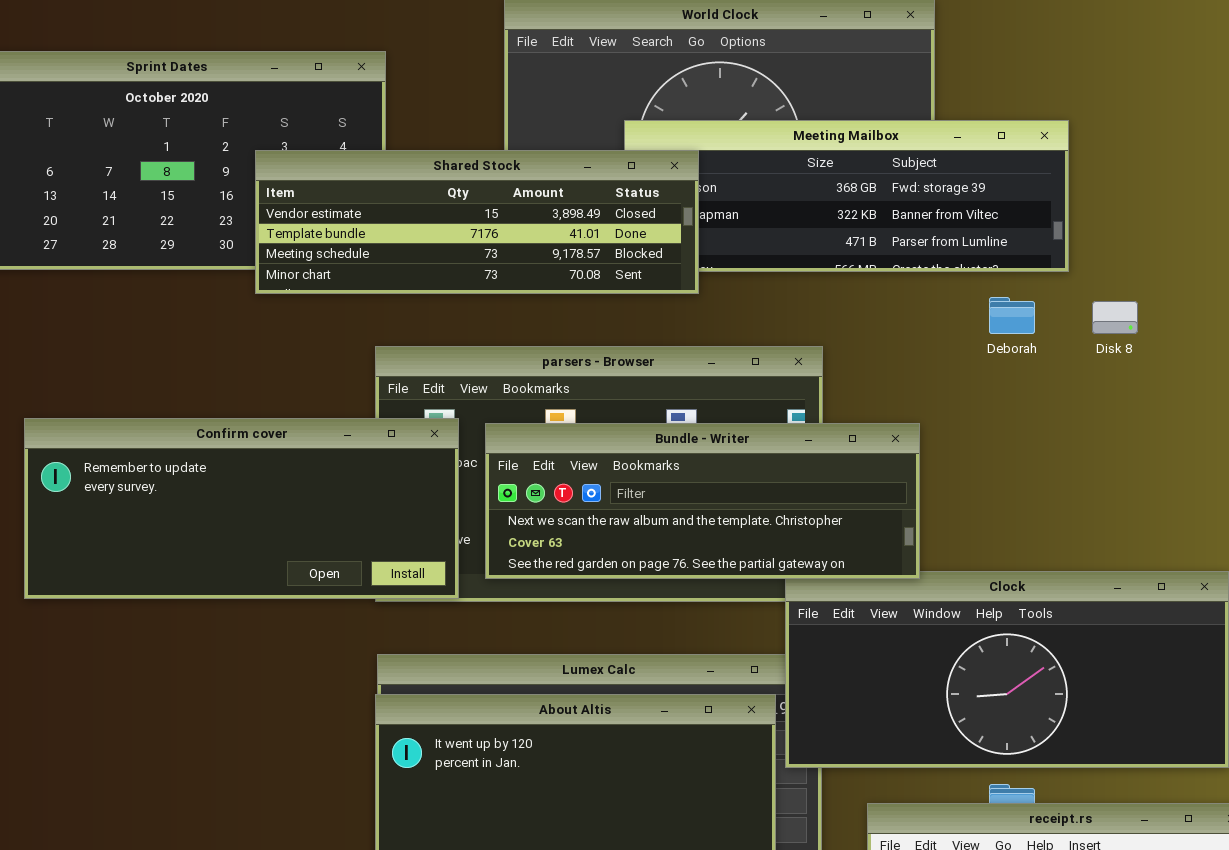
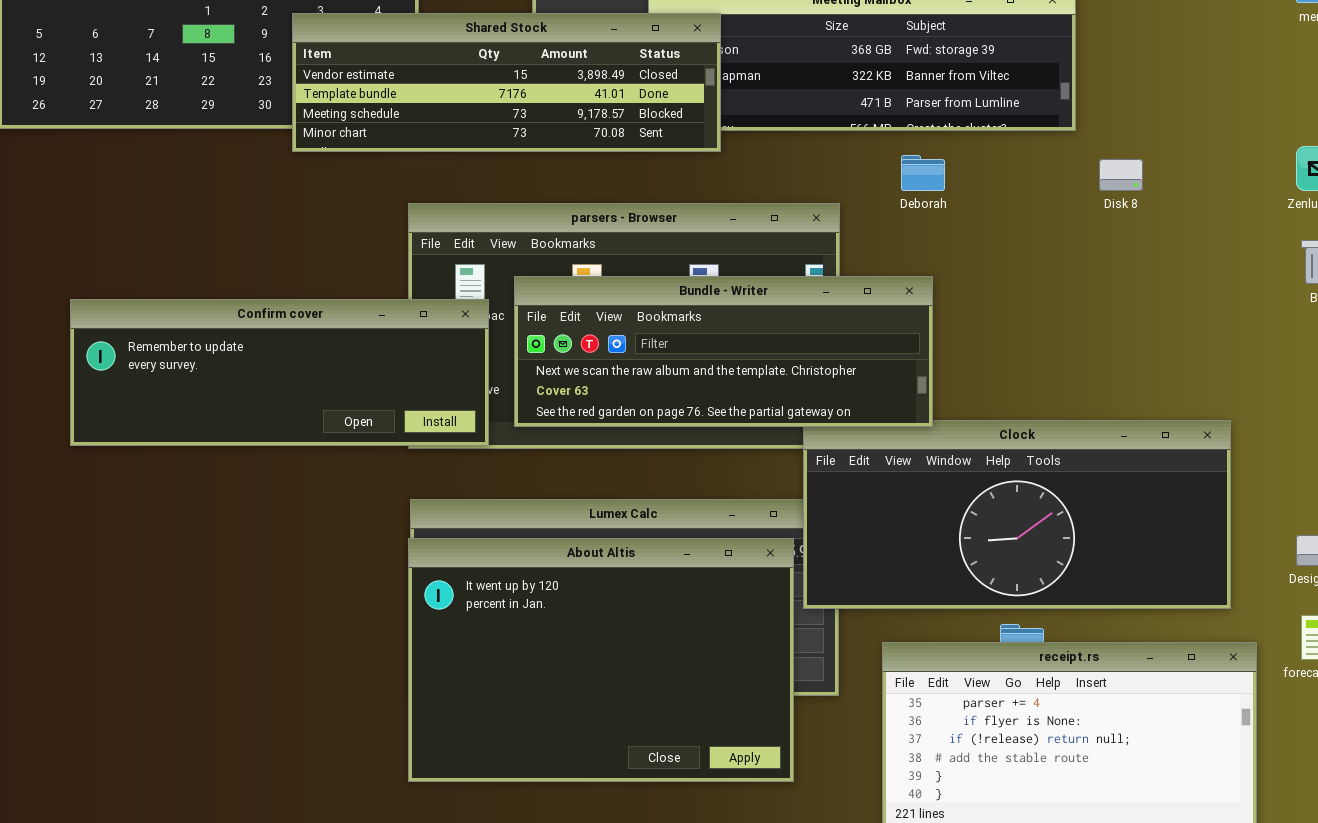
Deborah: [989,297,1035,334] -> [901,155,945,191], moved
Confirm cover: [24,418,459,599] -> [70,299,489,446], resized

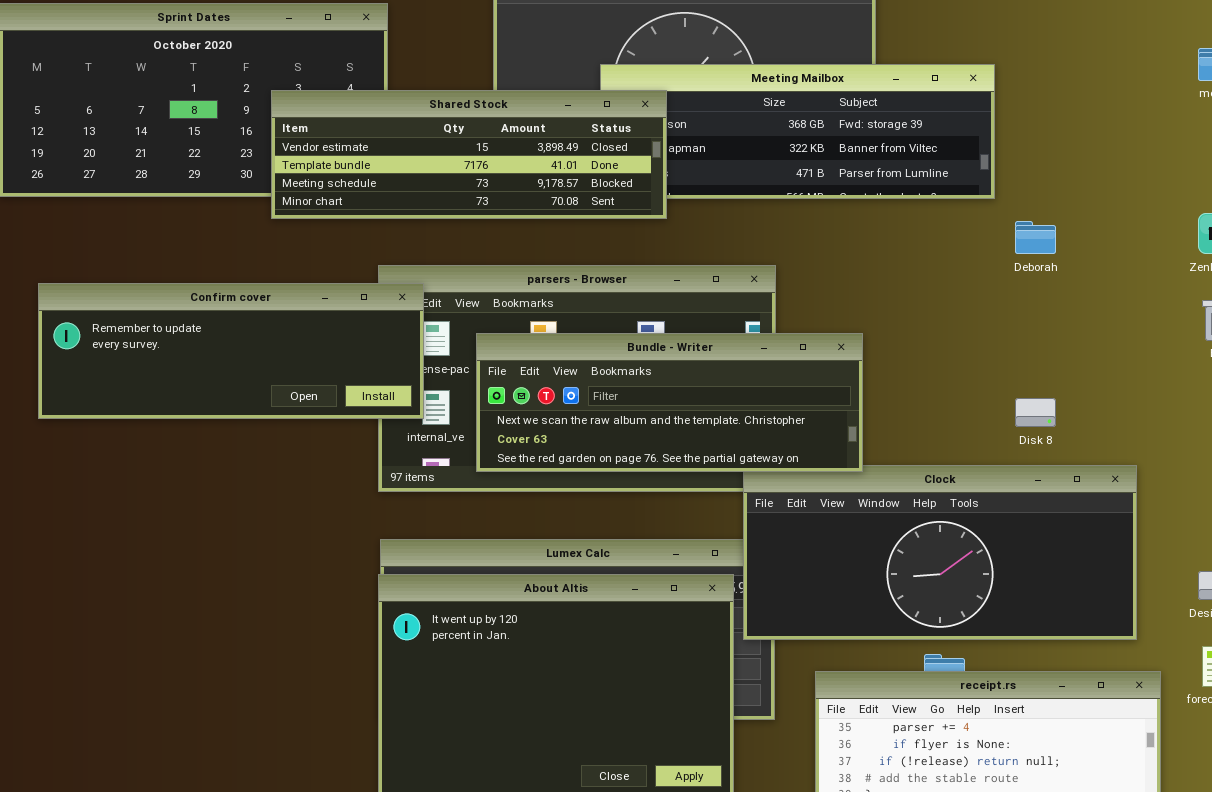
Deborah: [901,155,945,191] -> [1015,221,1056,254], moved
Disk 8: [1099,159,1143,191] -> [1015,398,1056,427], moved
Confirm cover: [70,299,489,446] -> [38,283,424,419], moved

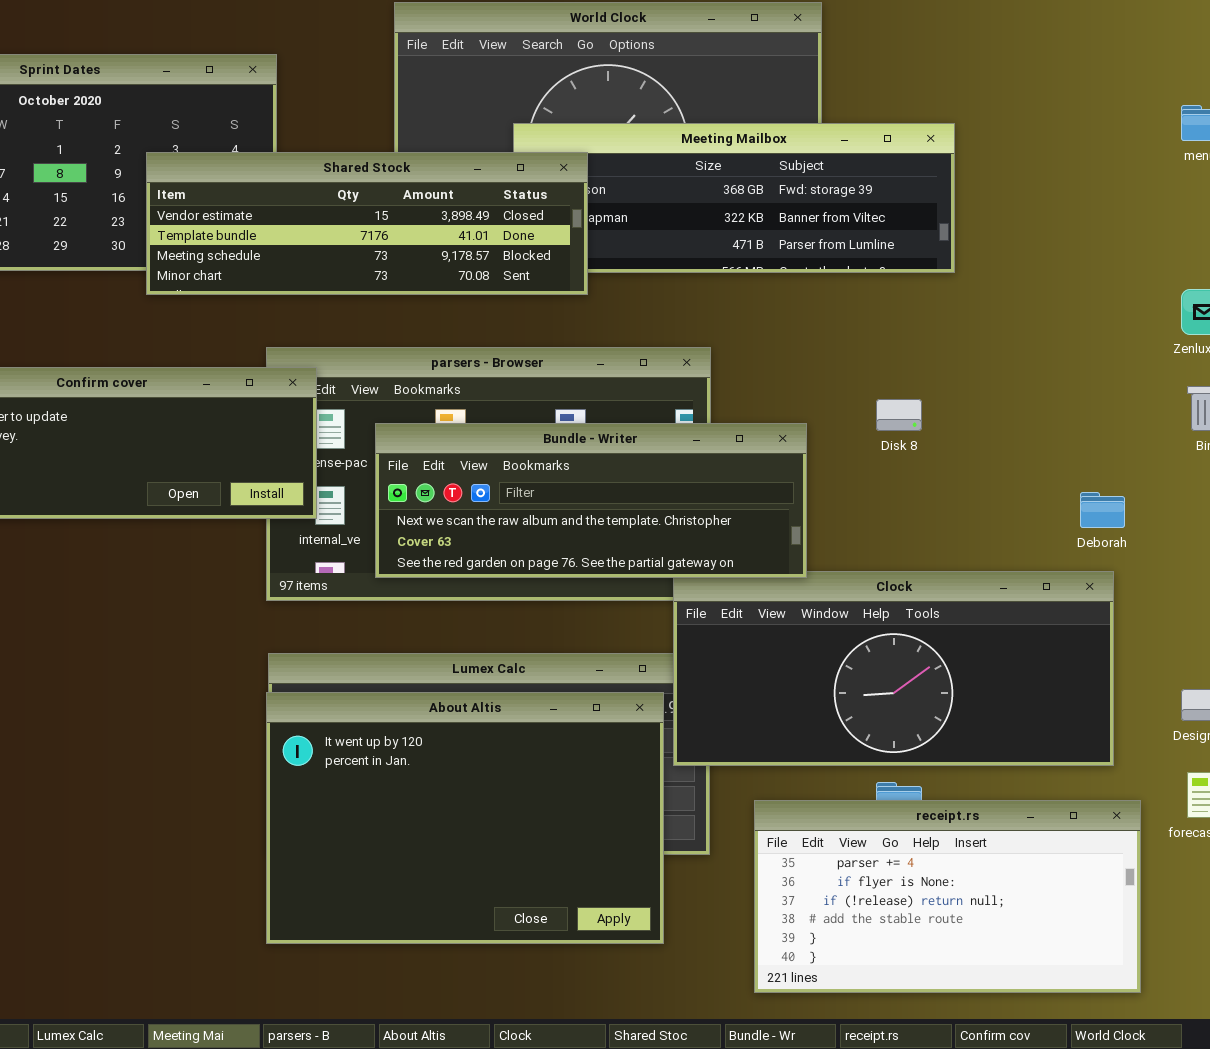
Deborah: [1015,221,1056,254] -> [1080,492,1125,528], moved
Disk 8: [1015,398,1056,427] -> [876,399,922,431], moved

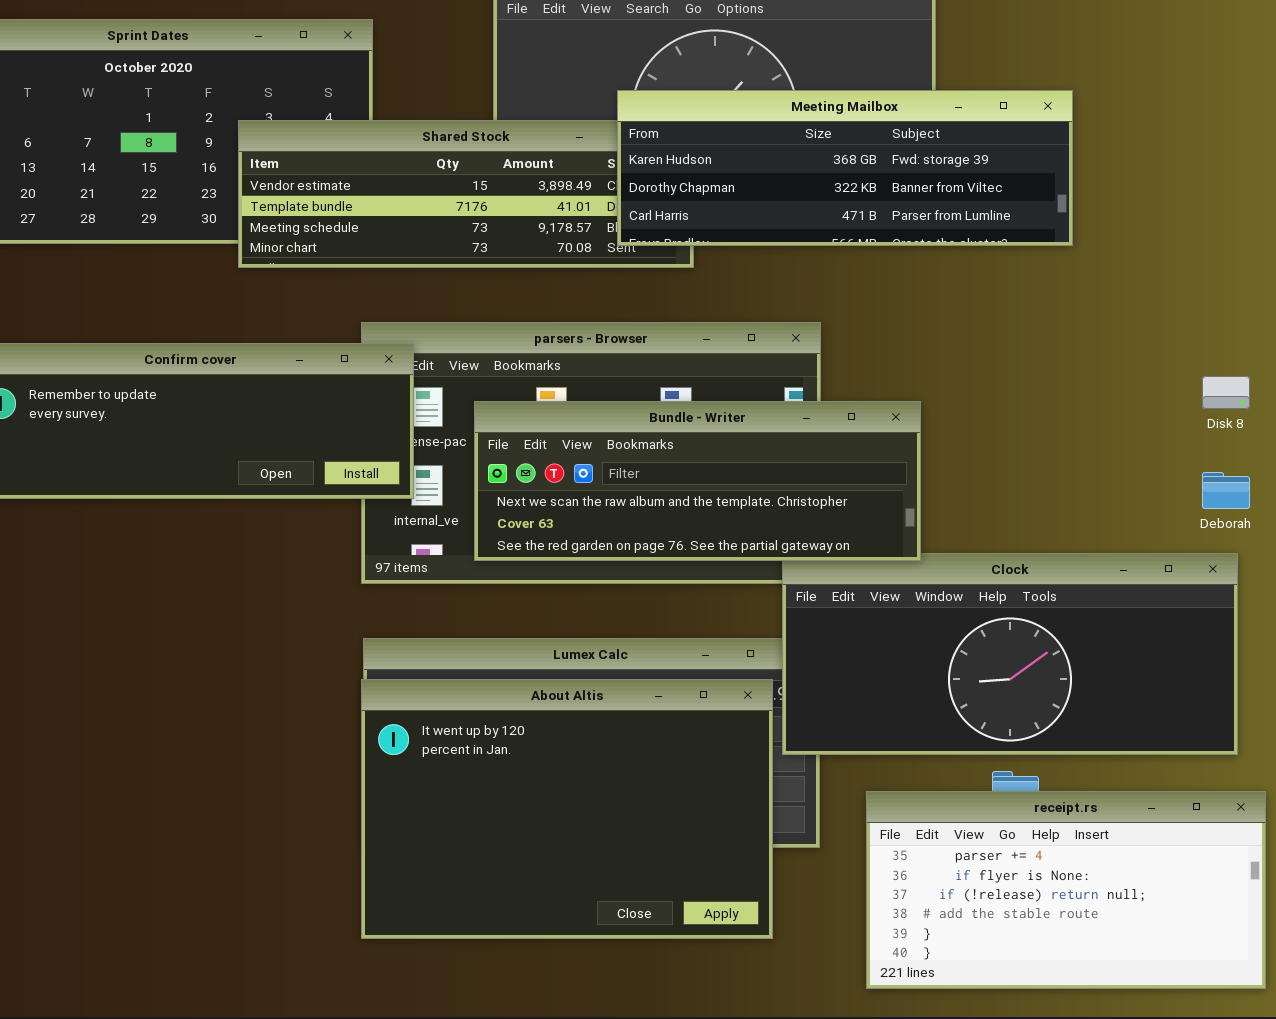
Meeting Mailbox: [513,123,955,273] -> [617,90,1073,246], raised
Disk 8: [876,399,922,431] -> [1202,376,1250,409], moved

